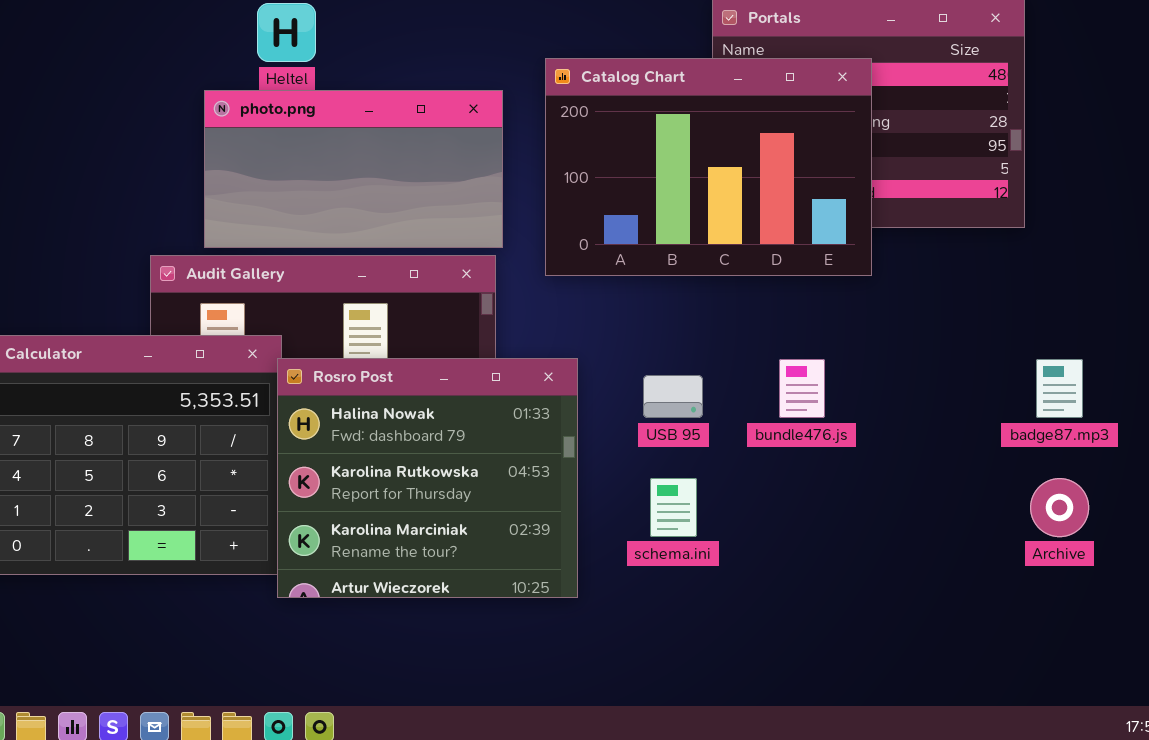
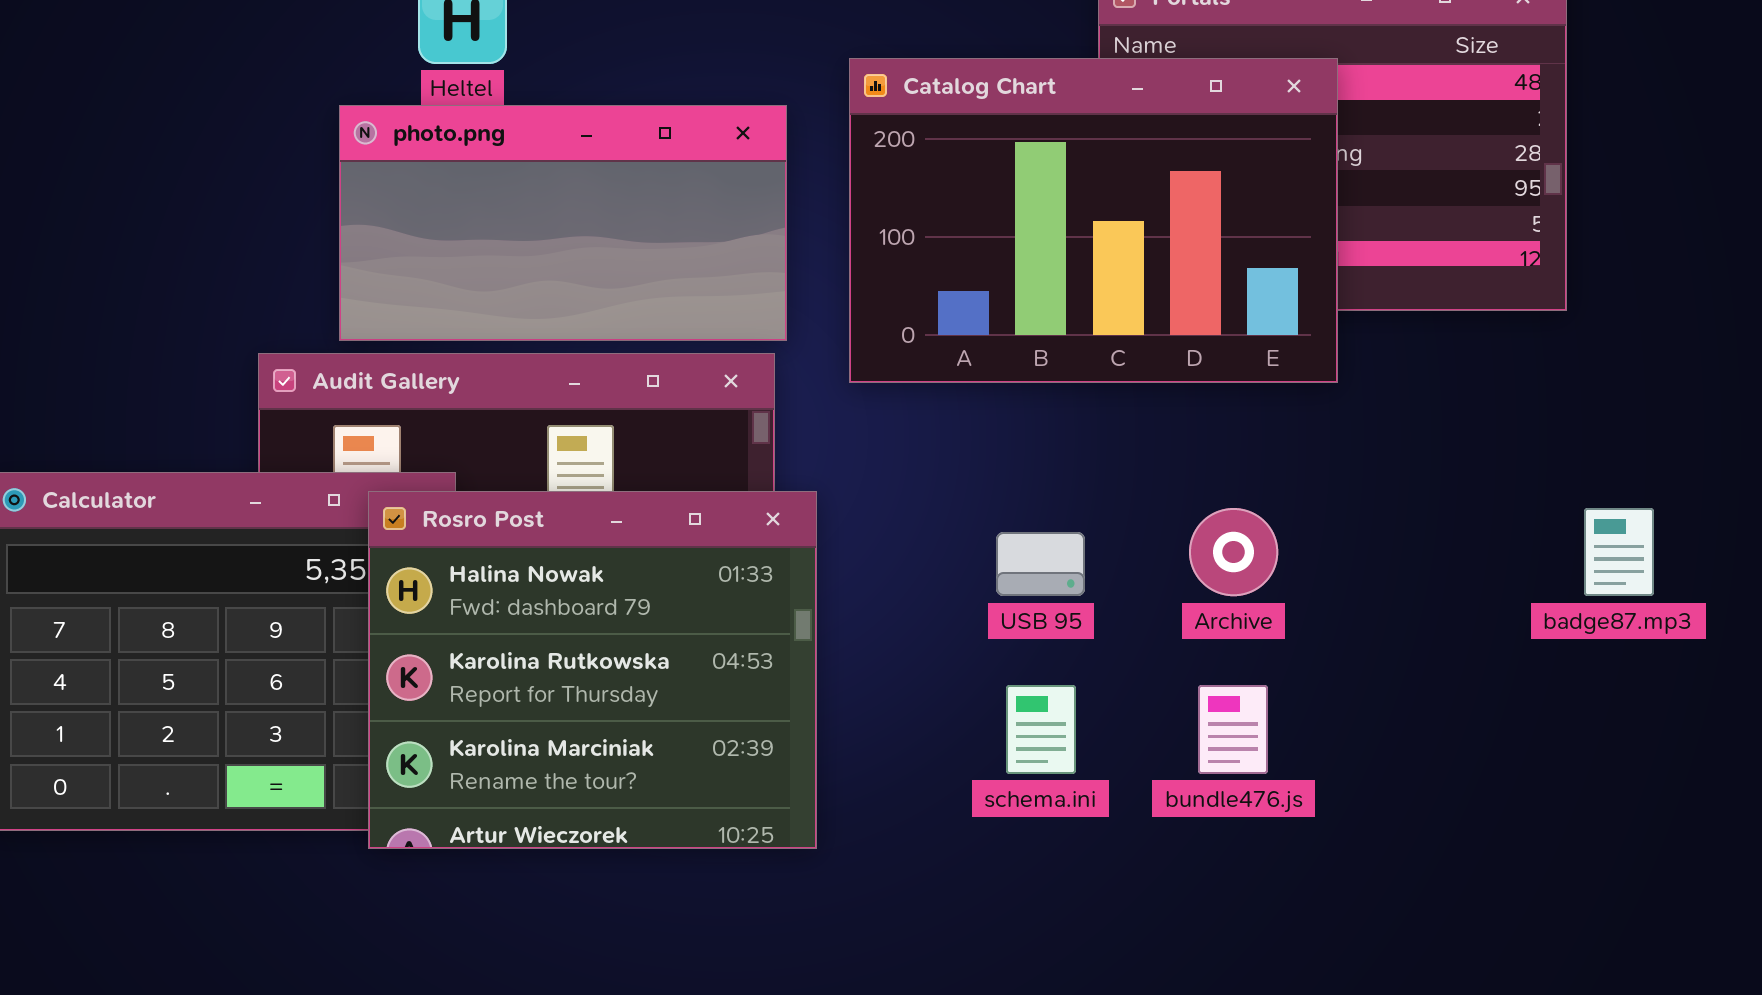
Rosro Post: [277,358,578,598] -> [368,491,817,849], moved
bundle476.js: [779,359,825,418] -> [1198,685,1268,774], moved
Archive: [1030,478,1089,537] -> [1189,508,1278,596], moved

